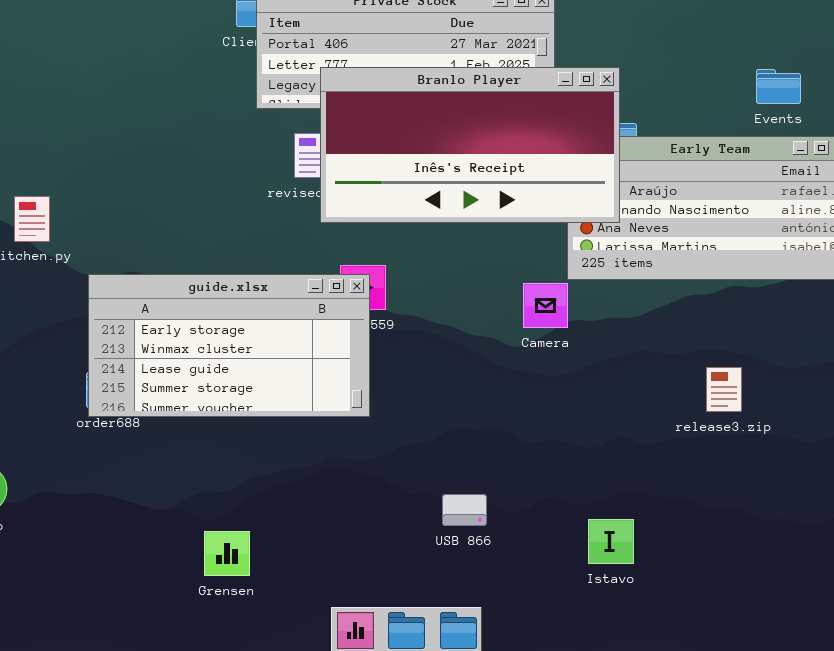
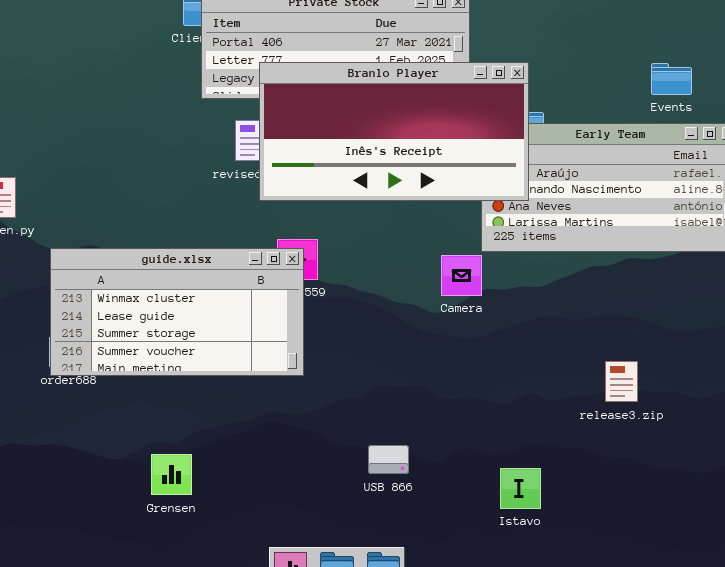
guide.xlsx: [88,274,370,417] -> [50,248,304,376], scrolled down 1 row
release3.zip: [706,367,742,412] -> [605,361,638,402], moved
Grensen: [204,531,250,576] -> [151,454,192,495], moved

